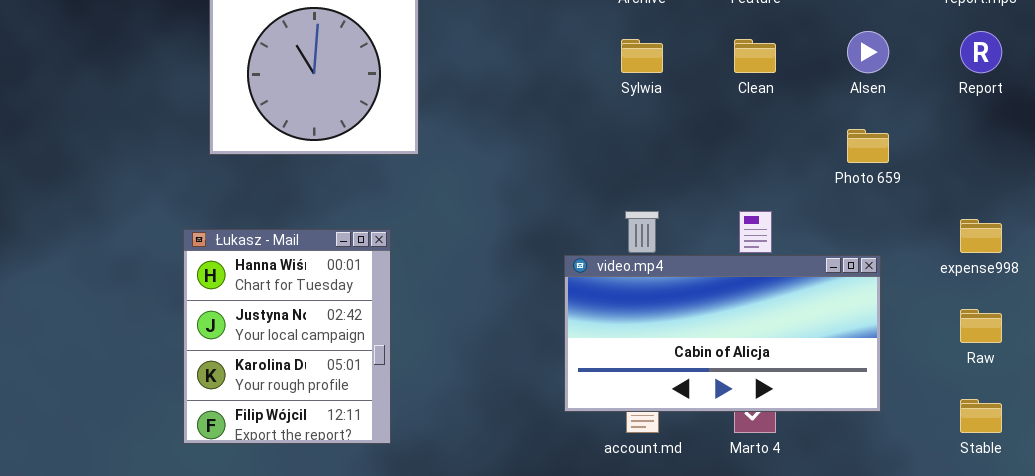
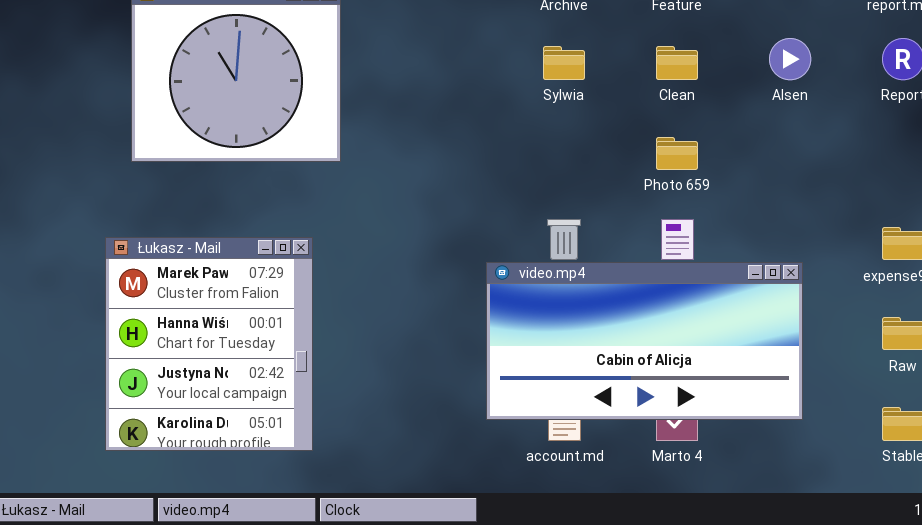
Photo 659: [847,129,889,163] -> [656,137,698,170], moved
Łukasz - Mail: [183,229,391,444] -> [105,237,313,451], scrolled up 1 row

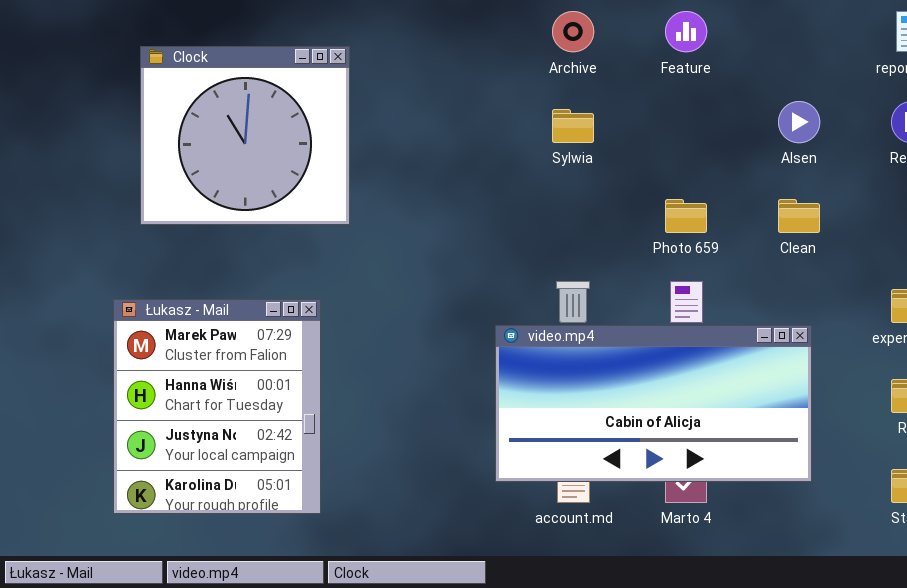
Clean: [656,46,698,80] -> [778,199,820,233], moved

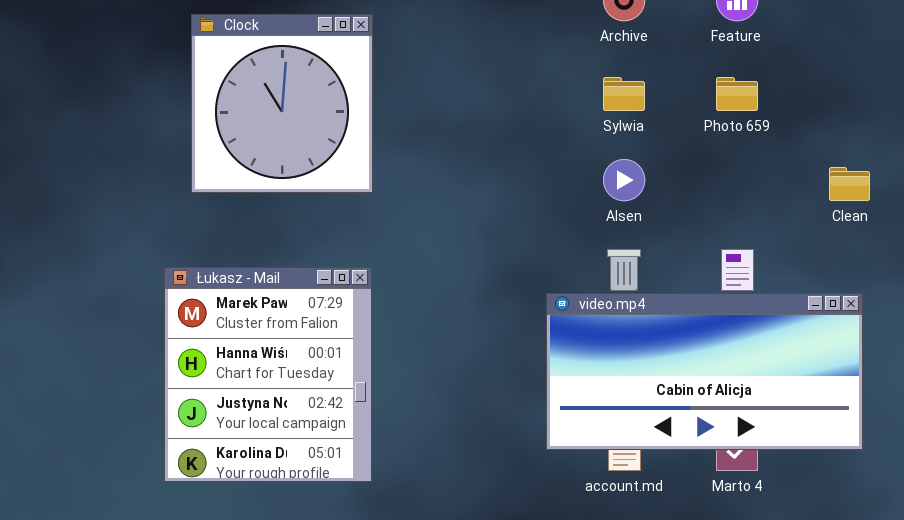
Clock: [140,46,350,225] -> [191,14,373,193], resized
Alsen: [778,101,820,143] -> [603,159,645,201], moved
Photo 659: [665,199,707,233] -> [716,77,758,111], moved

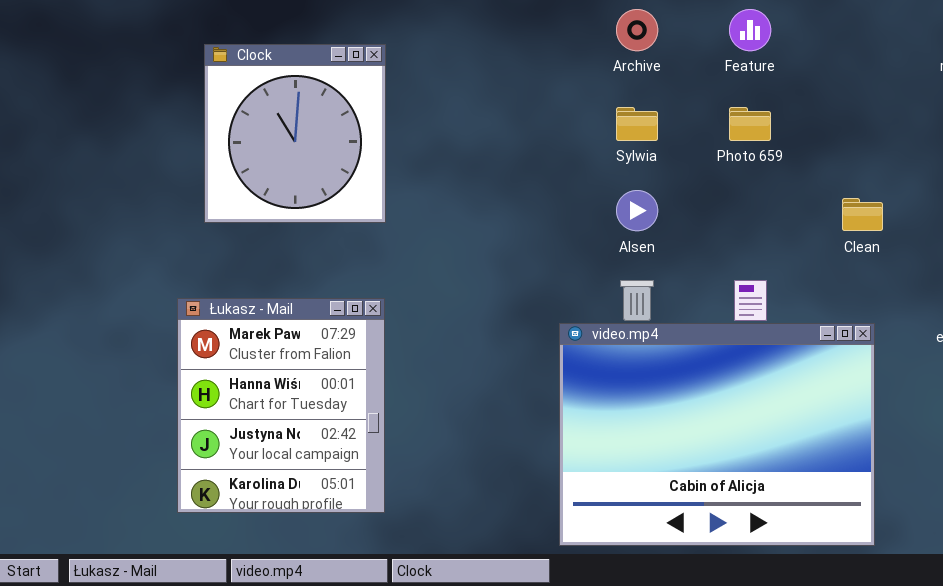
video.mp4: [546,293,863,450] -> [559,323,875,546], resized

